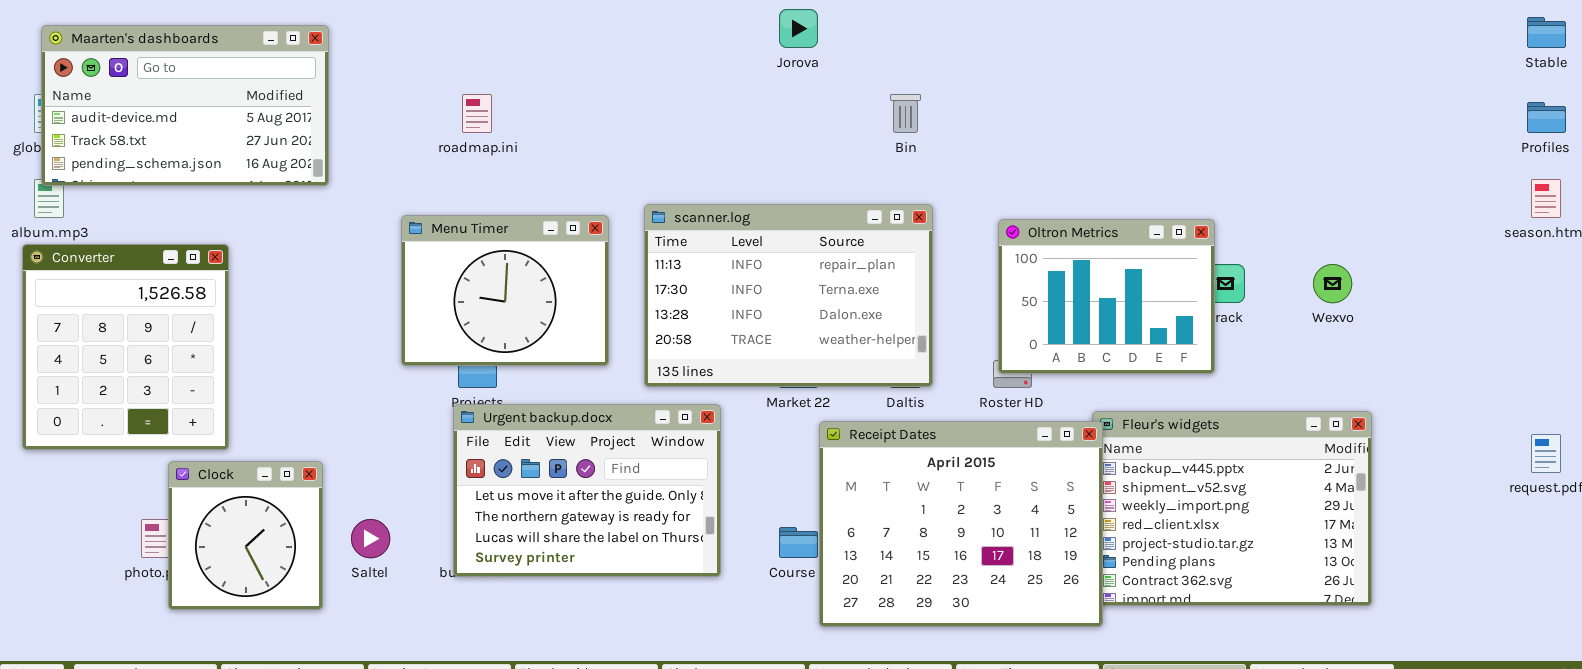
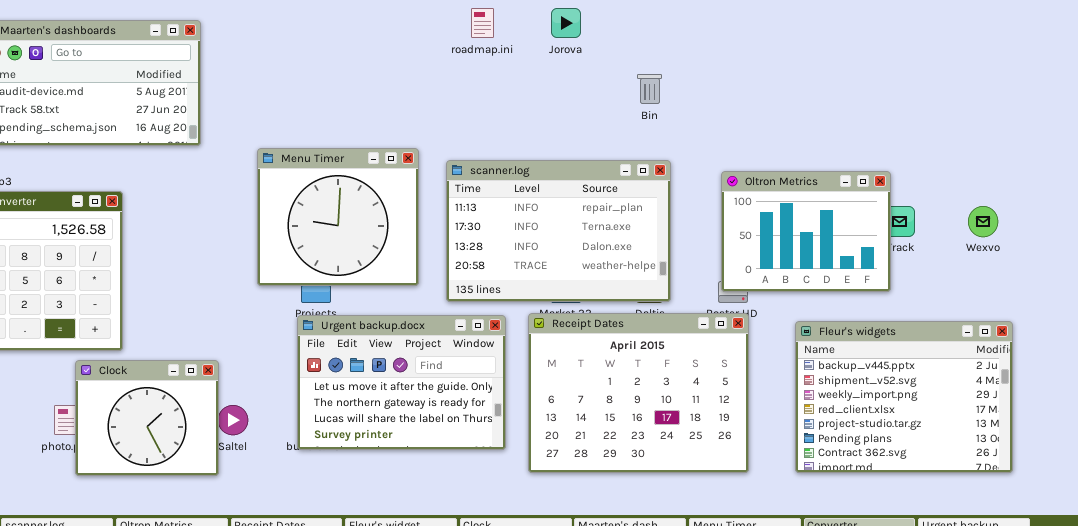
roadmap.ini: [462,94,492,133] -> [471,8,494,38], moved
Menu Timer: [401,215,609,366] -> [257,148,419,286], resized
Receipt Dates: [819,421,1103,627] -> [528,313,749,473], moved
Clock: [168,461,323,610] -> [75,360,219,476], resized

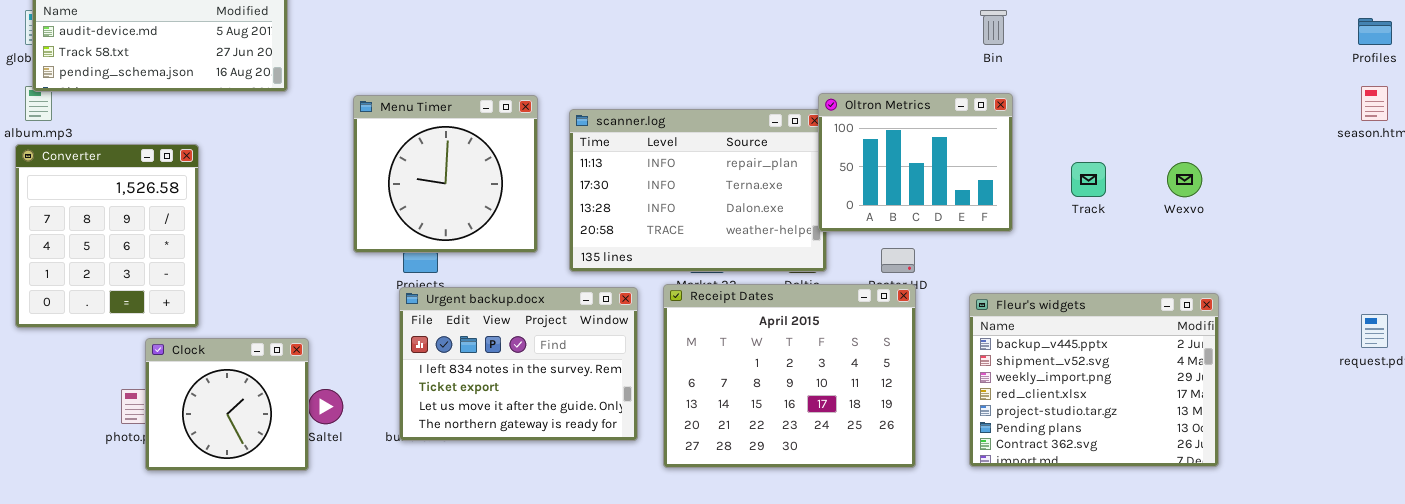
Bin: [637,74,662,104] -> [980,10,1007,45], moved
Oltron Metrics: [721,171,891,292] -> [818,93,1013,232], moved
Urgent backup.docx: [297,315,506,450] -> [399,287,638,441], scrolled up 2 rows

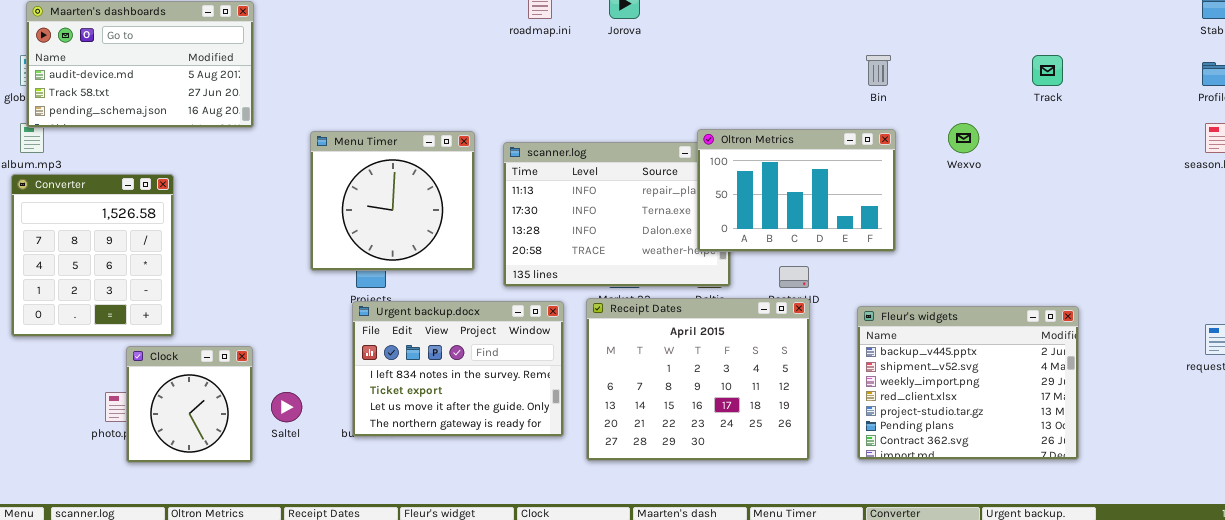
Oltron Metrics: [818,93,1013,232] -> [697,129,896,252], resized
Track: [1071,162,1106,197] -> [1032,55,1063,86], moved
Wexvo: [1167,162,1202,197] -> [948,123,979,153], moved
Clock: [145,338,309,471] -> [126,346,253,463], resized

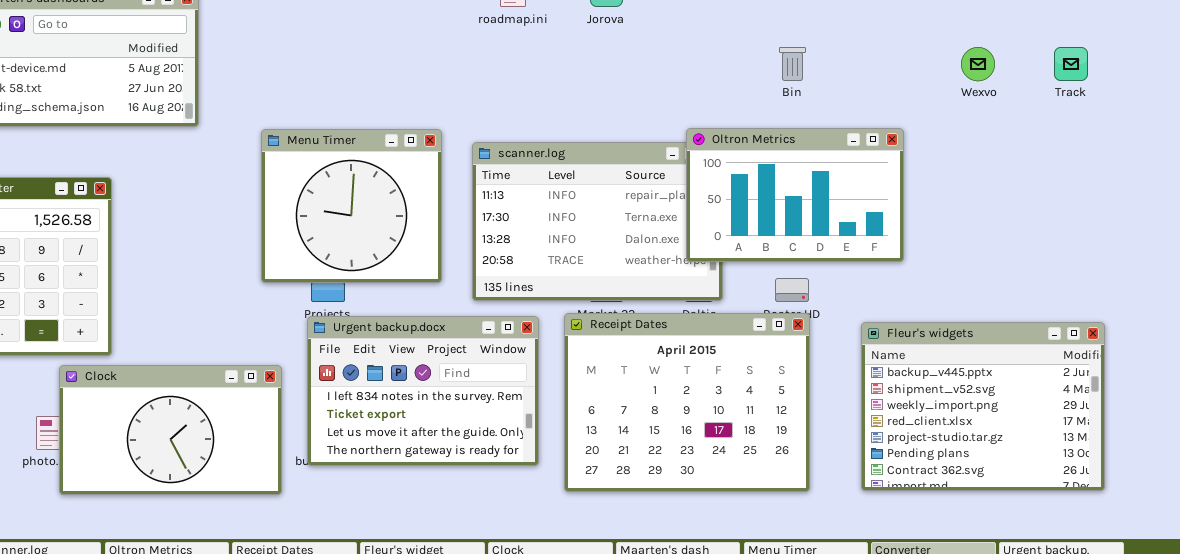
Bin: [866,55,891,86] -> [779,47,806,81], moved
Wexvo: [948,123,979,153] -> [961,47,995,81], moved
Clock: [126,346,253,463] -> [59,365,282,495], resized

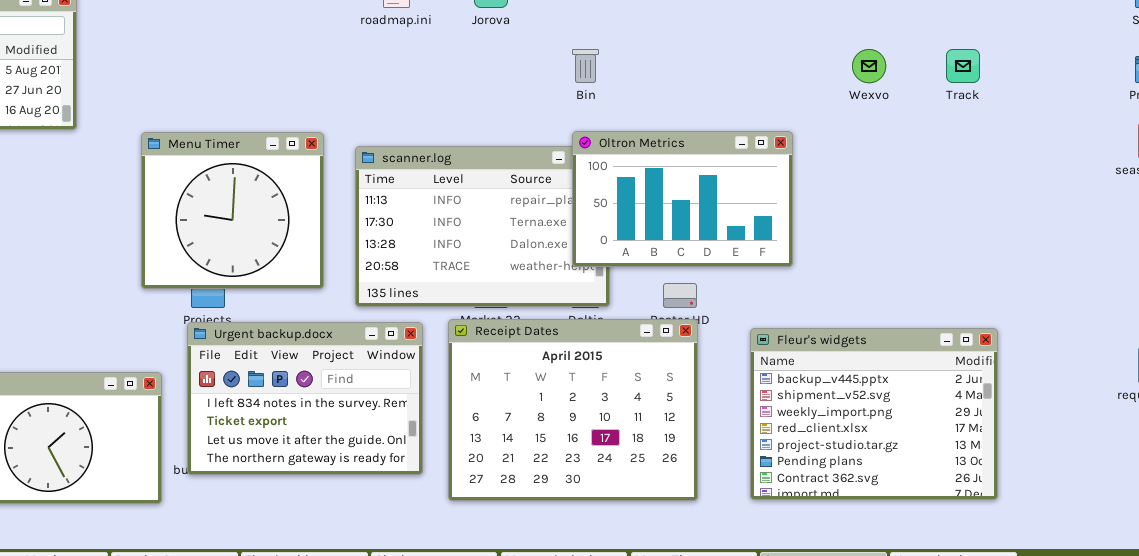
Bin: [779,47,806,81] -> [572,49,599,83], moved

